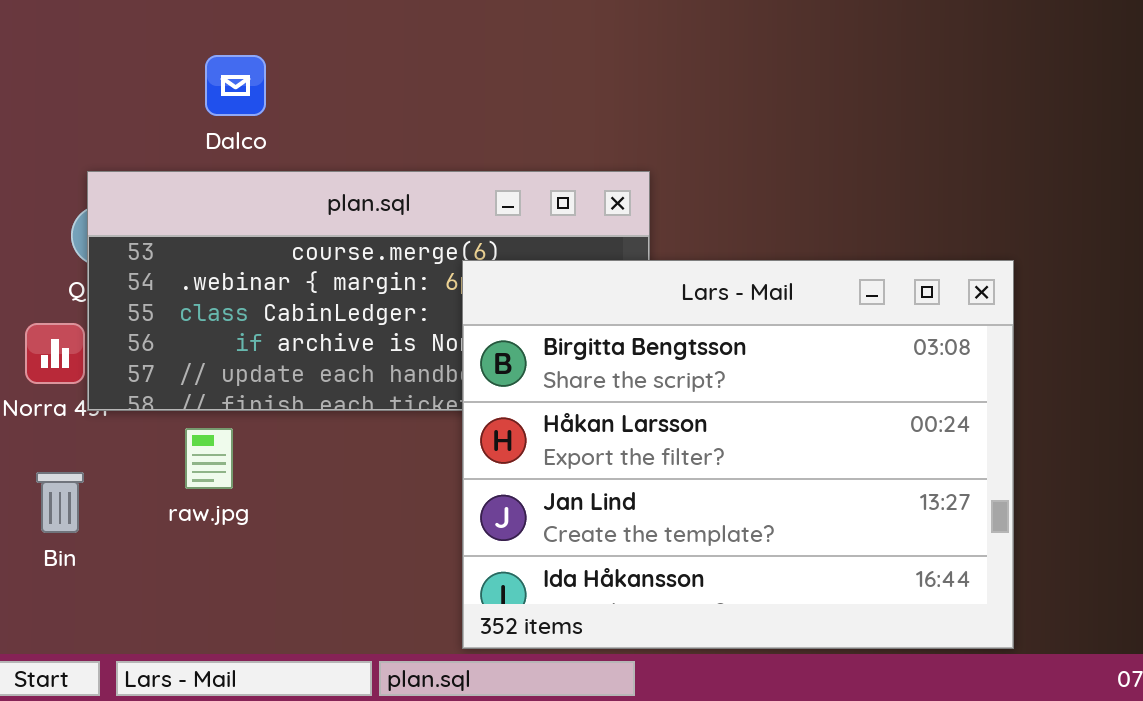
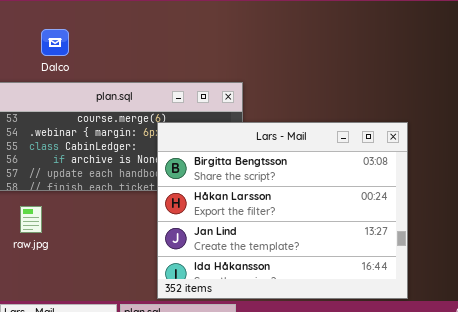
raw.jpg: [185,428,233,489] -> [20,206,42,233], moved

